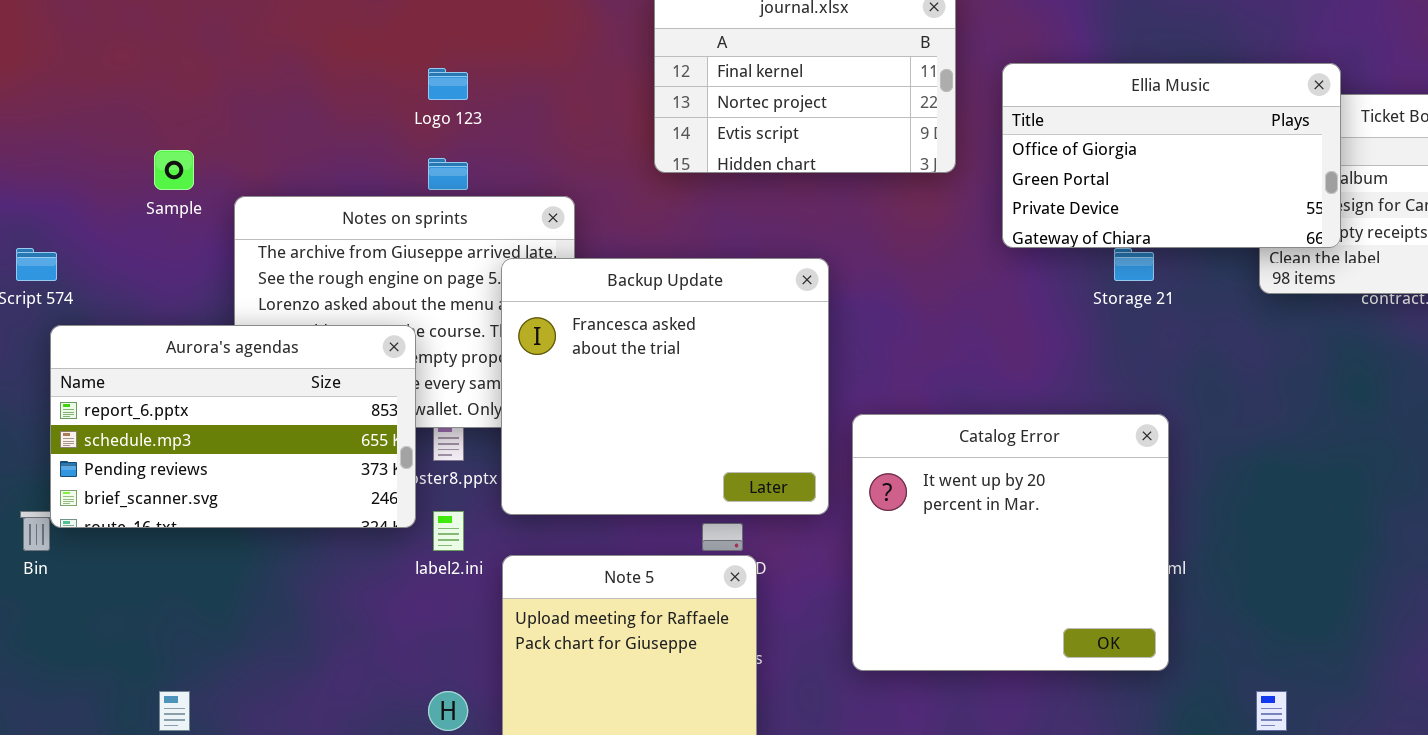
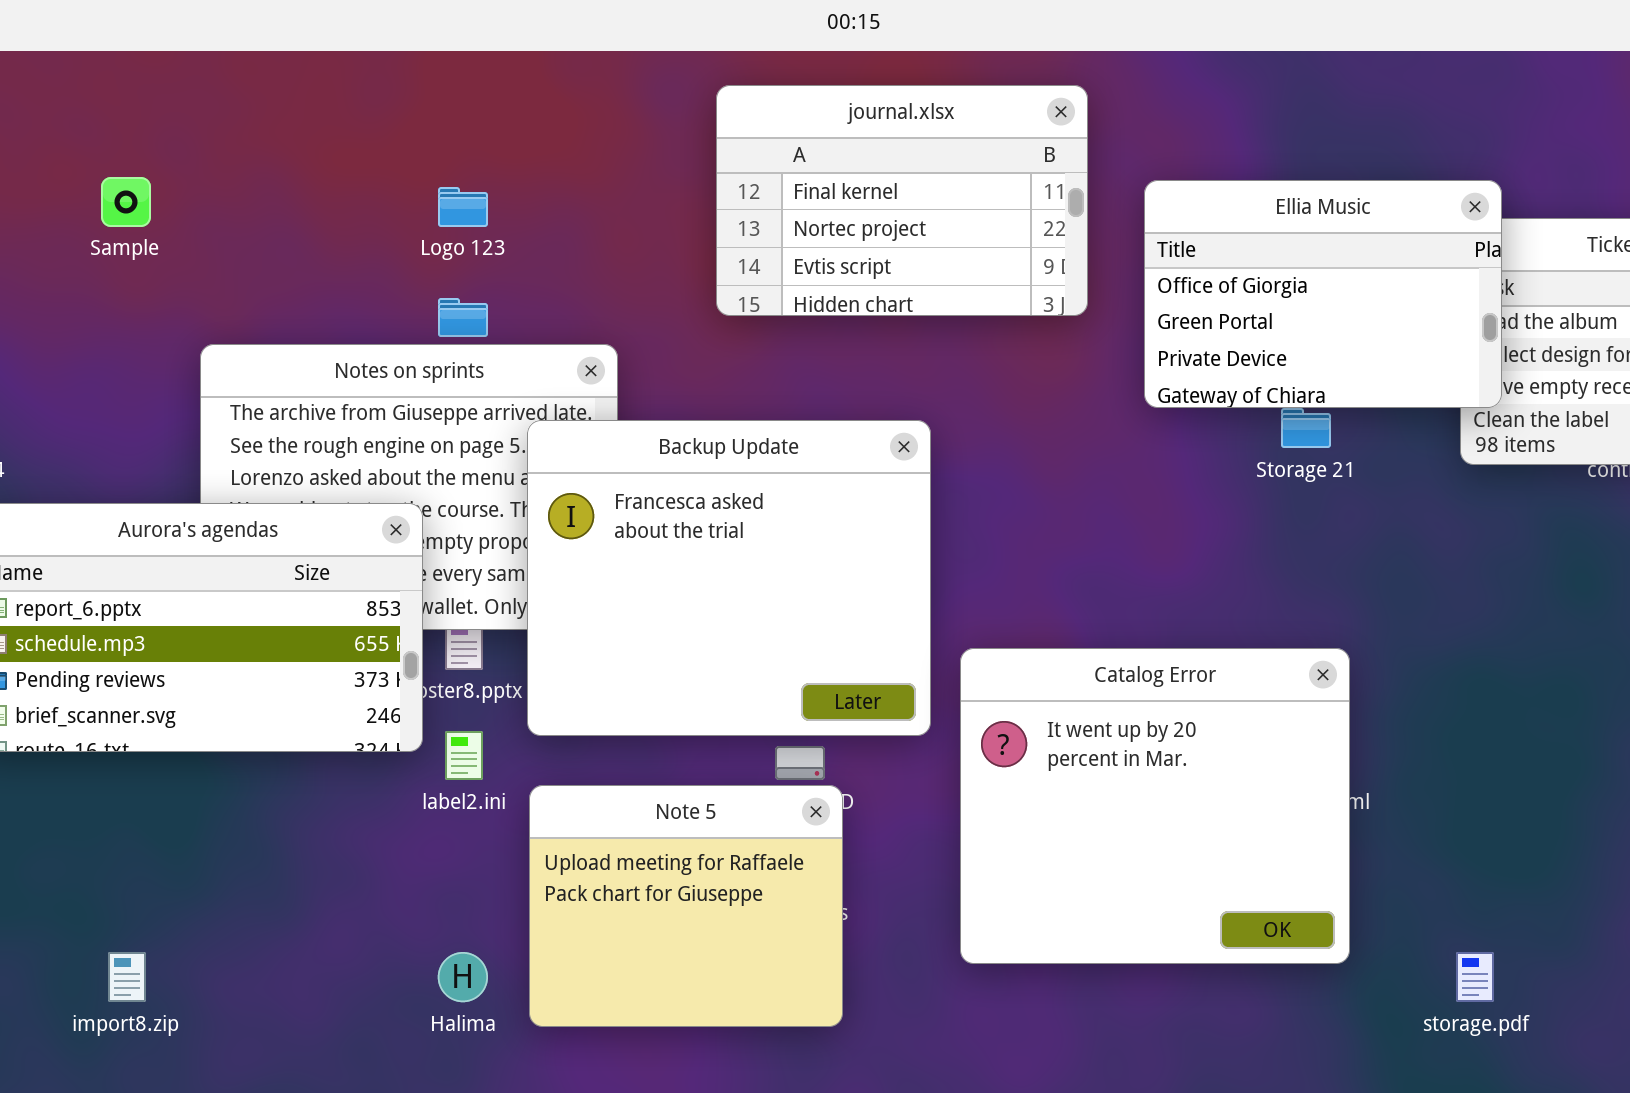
Ellia Music: [1002,63,1341,248] -> [1144,180,1502,408], resized
Sample: [154,150,194,190] -> [101,177,151,227], moved
Catalog Error: [852,414,1169,671] -> [960,648,1350,964], moved

